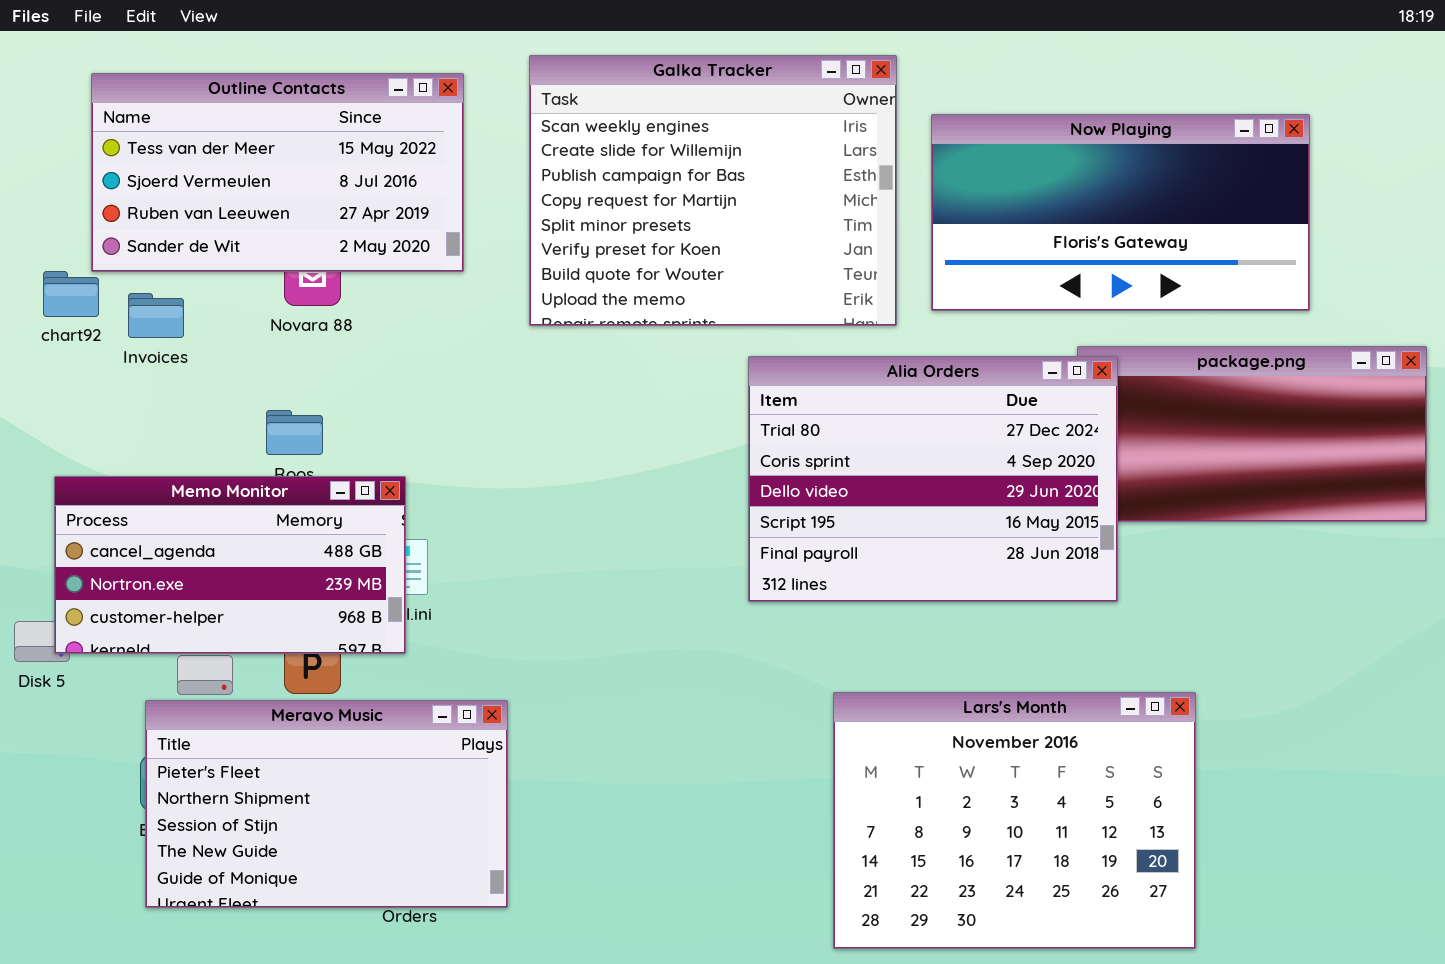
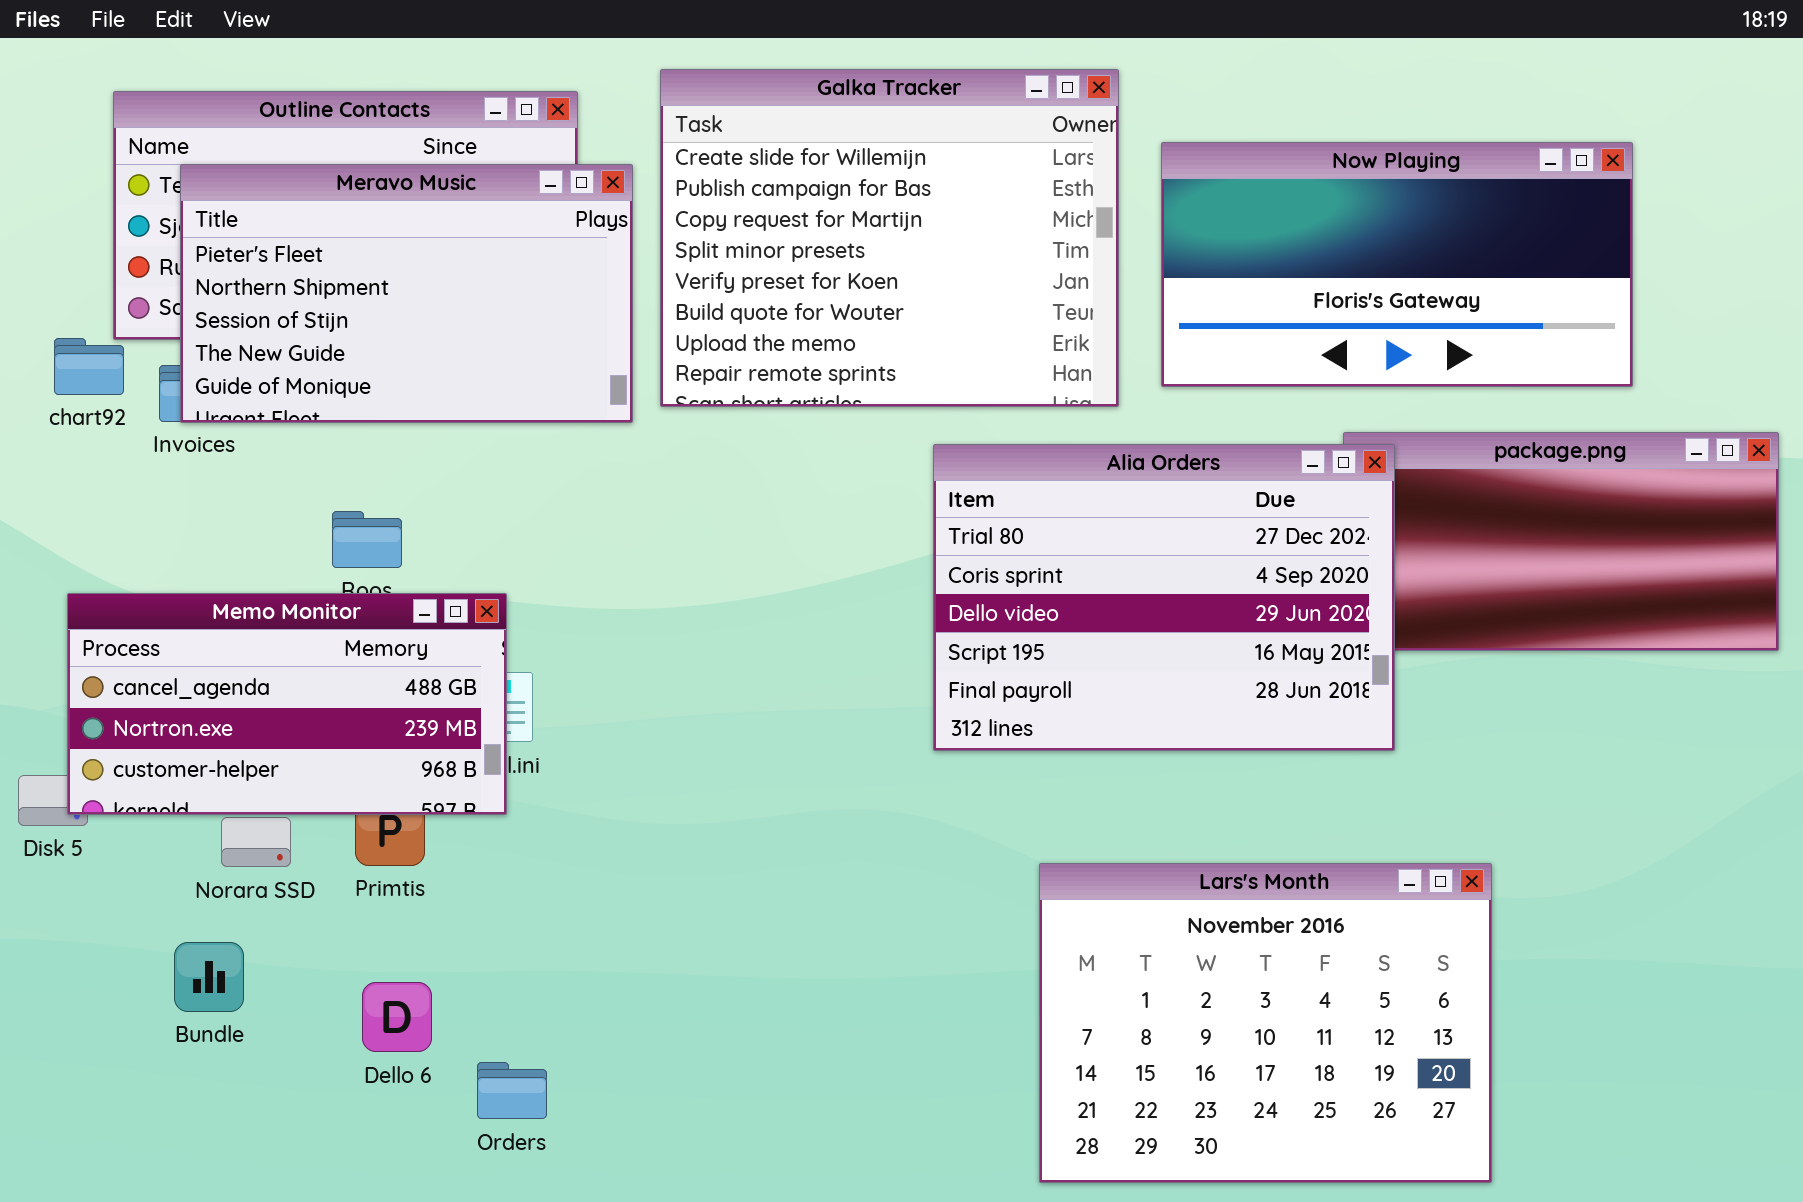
Galka Tracker: [529,55,897,326] -> [660,69,1119,407], scrolled down 1 row
Meravo Music: [145,700,508,908] -> [180,164,633,423], moved

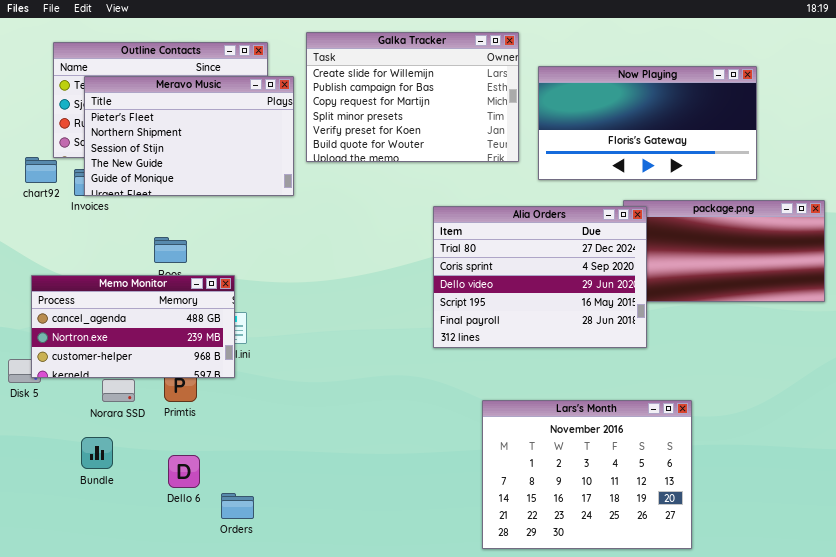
Galka Tracker: [660,69,1119,407] -> [306,32,519,162], resized

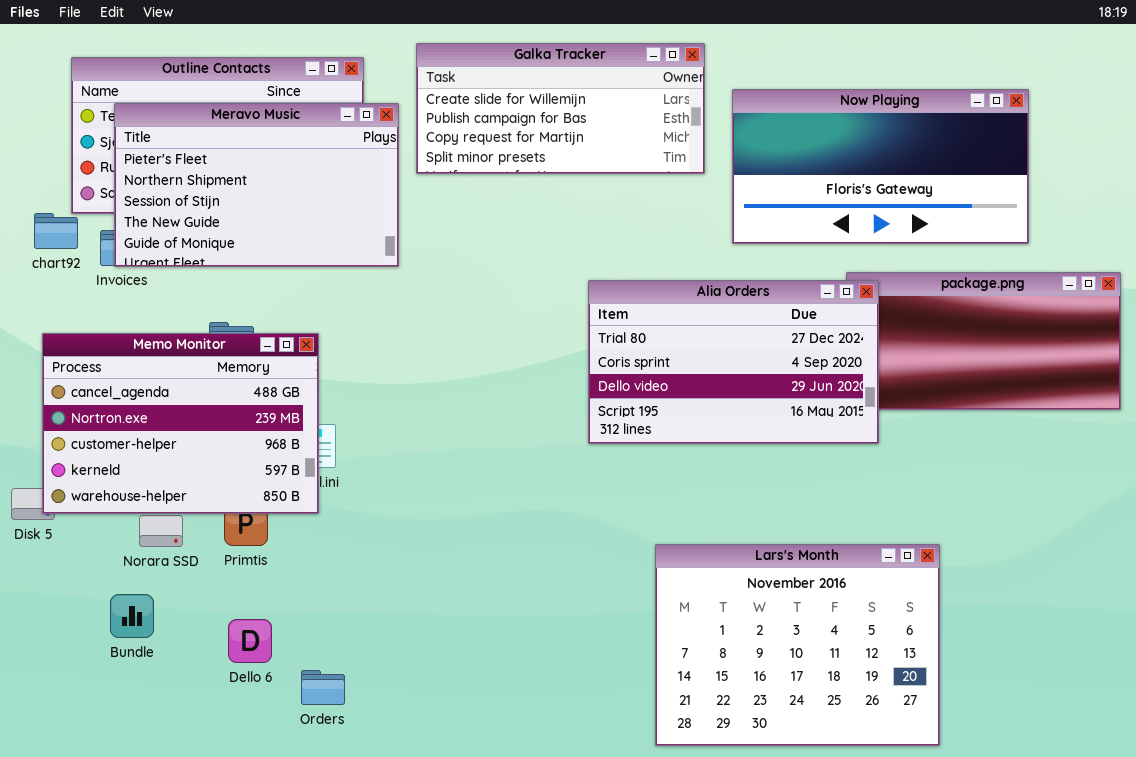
Galka Tracker: [306,32,519,162] -> [416,43,705,174], resized
Alia Orders: [433,206,647,348] -> [588,280,879,444], resized
Memo Monitor: [31,275,235,378] -> [42,333,319,514], resized

